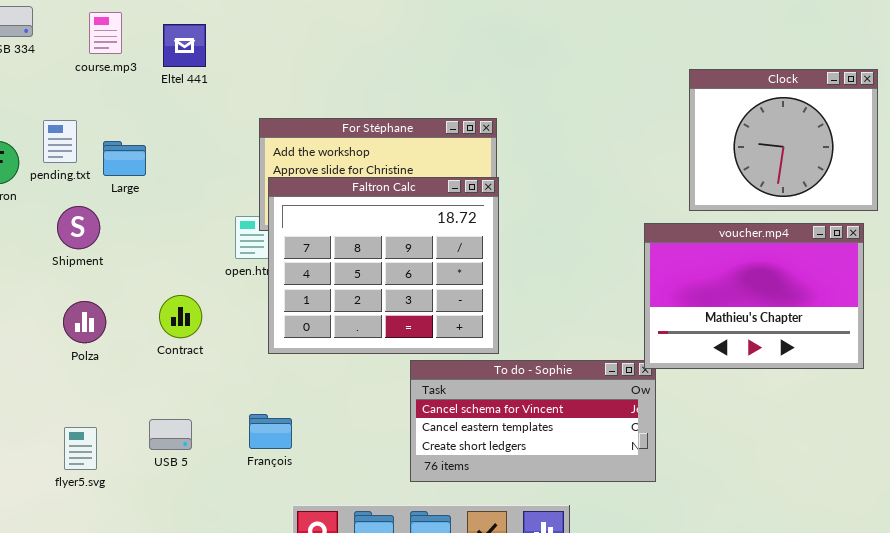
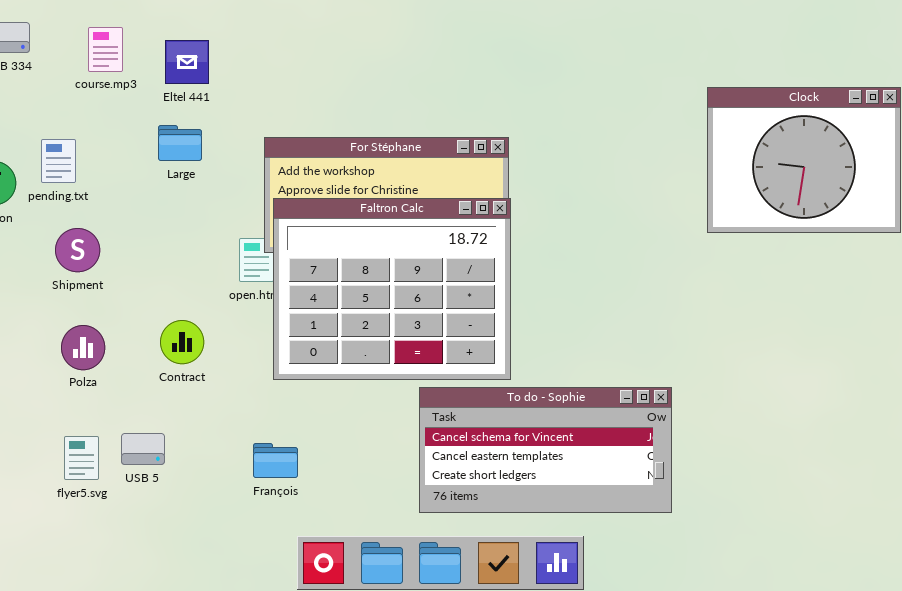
Large: [103,141,146,176] -> [158,125,202,161], moved
voucher.mp4: [644,223,864,369] -> none, closed
USB 5: [149,419,192,450] -> [121,433,165,465], moved
flyer5.svg: [64,427,97,470] -> [64,436,99,480], moved

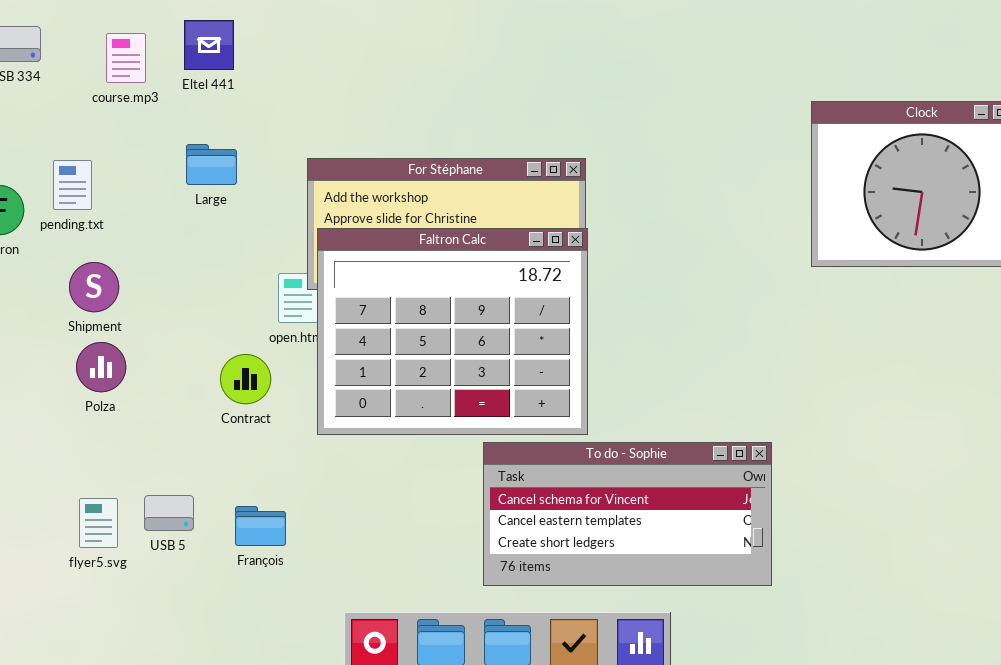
Eltel 441: [165,40,209,84] -> [184,20,234,70], moved
Contract: [160,320,204,364] -> [220,354,271,404], moved
Polza: [61,325,105,370] -> [76,342,126,392], moved
François: [253,443,298,478] -> [235,506,286,546], moved

